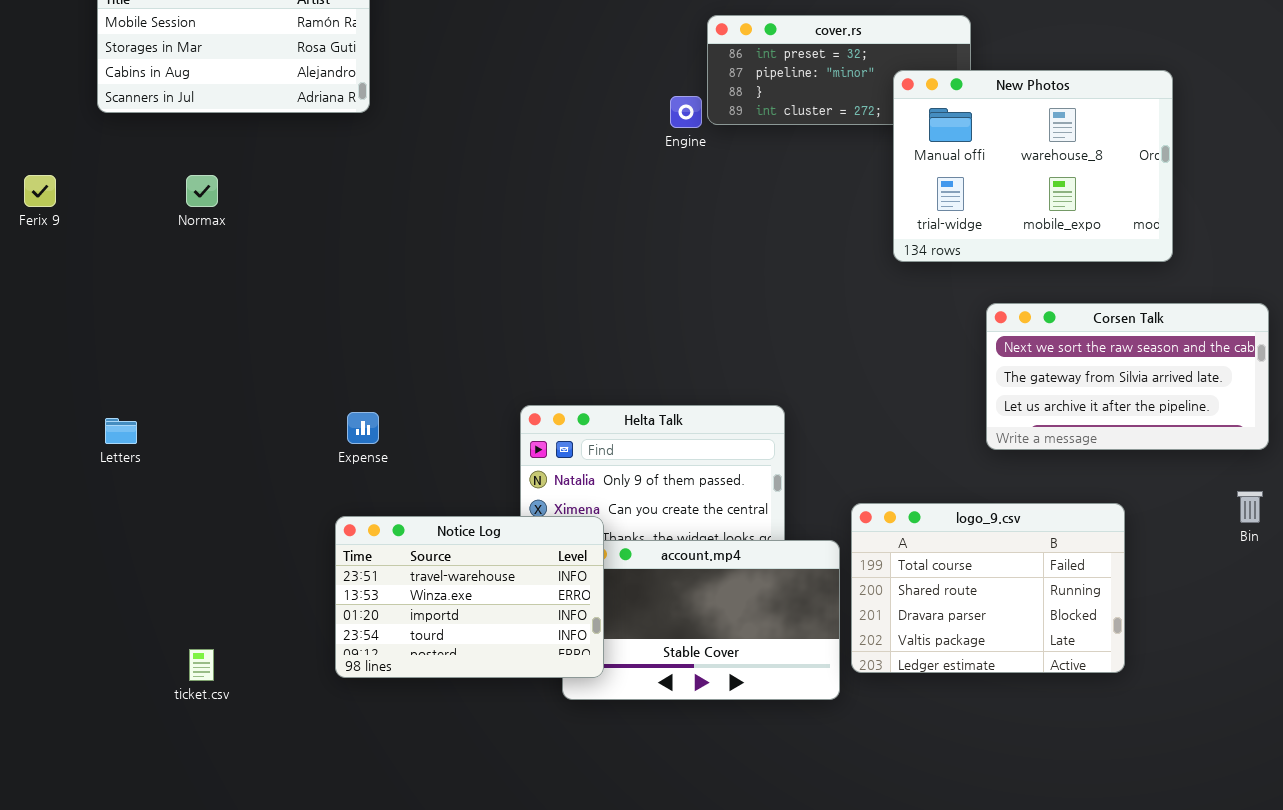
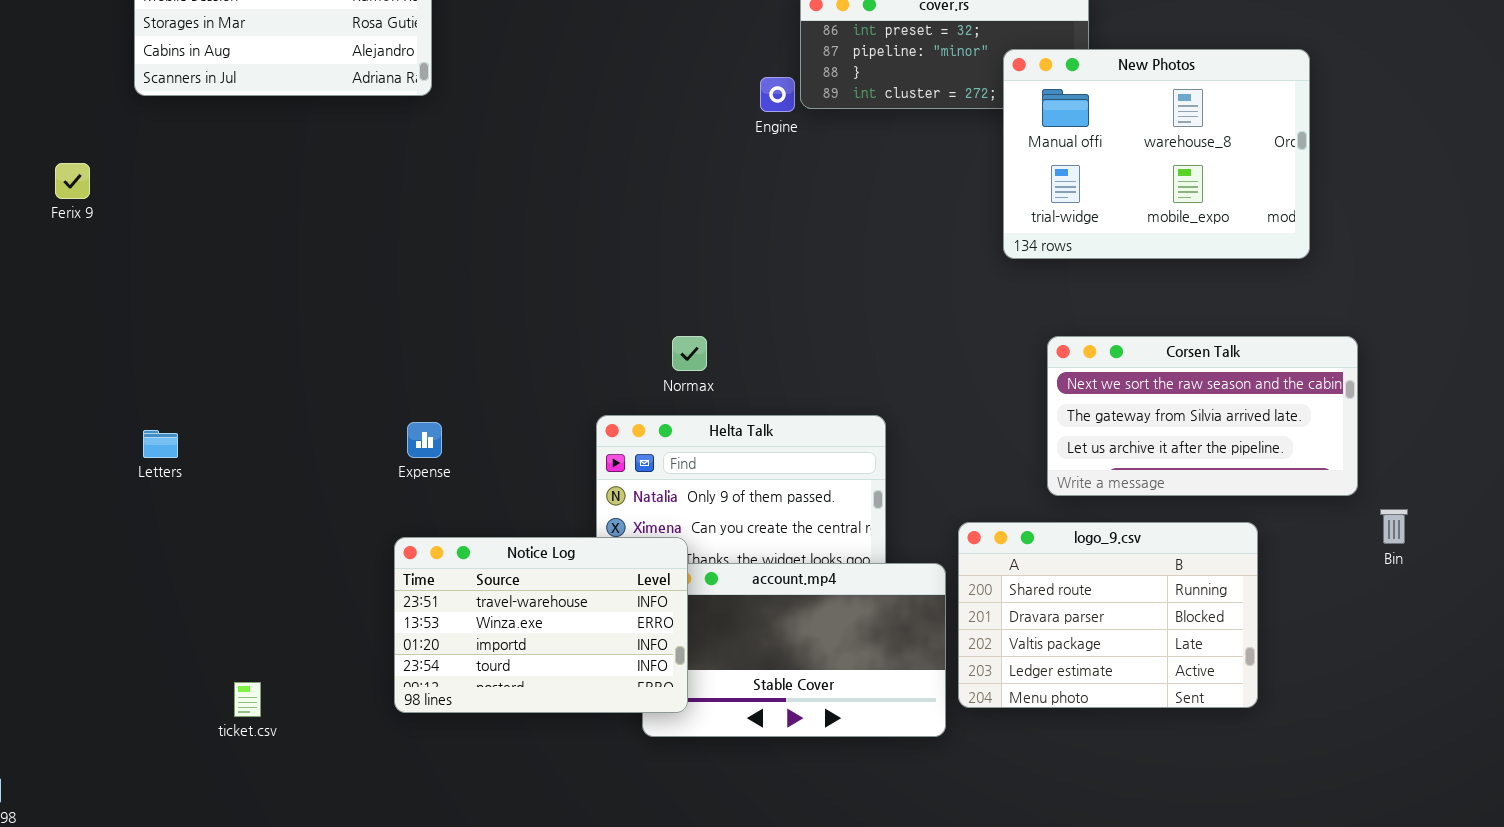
Normax: [186,175,218,207] -> [672,336,707,371], moved
Corsen Talk: [986,303,1269,450] -> [1047,336,1358,496], moved
logo_9.csv: [851,503,1125,673] -> [958,522,1258,708], scrolled down 1 row

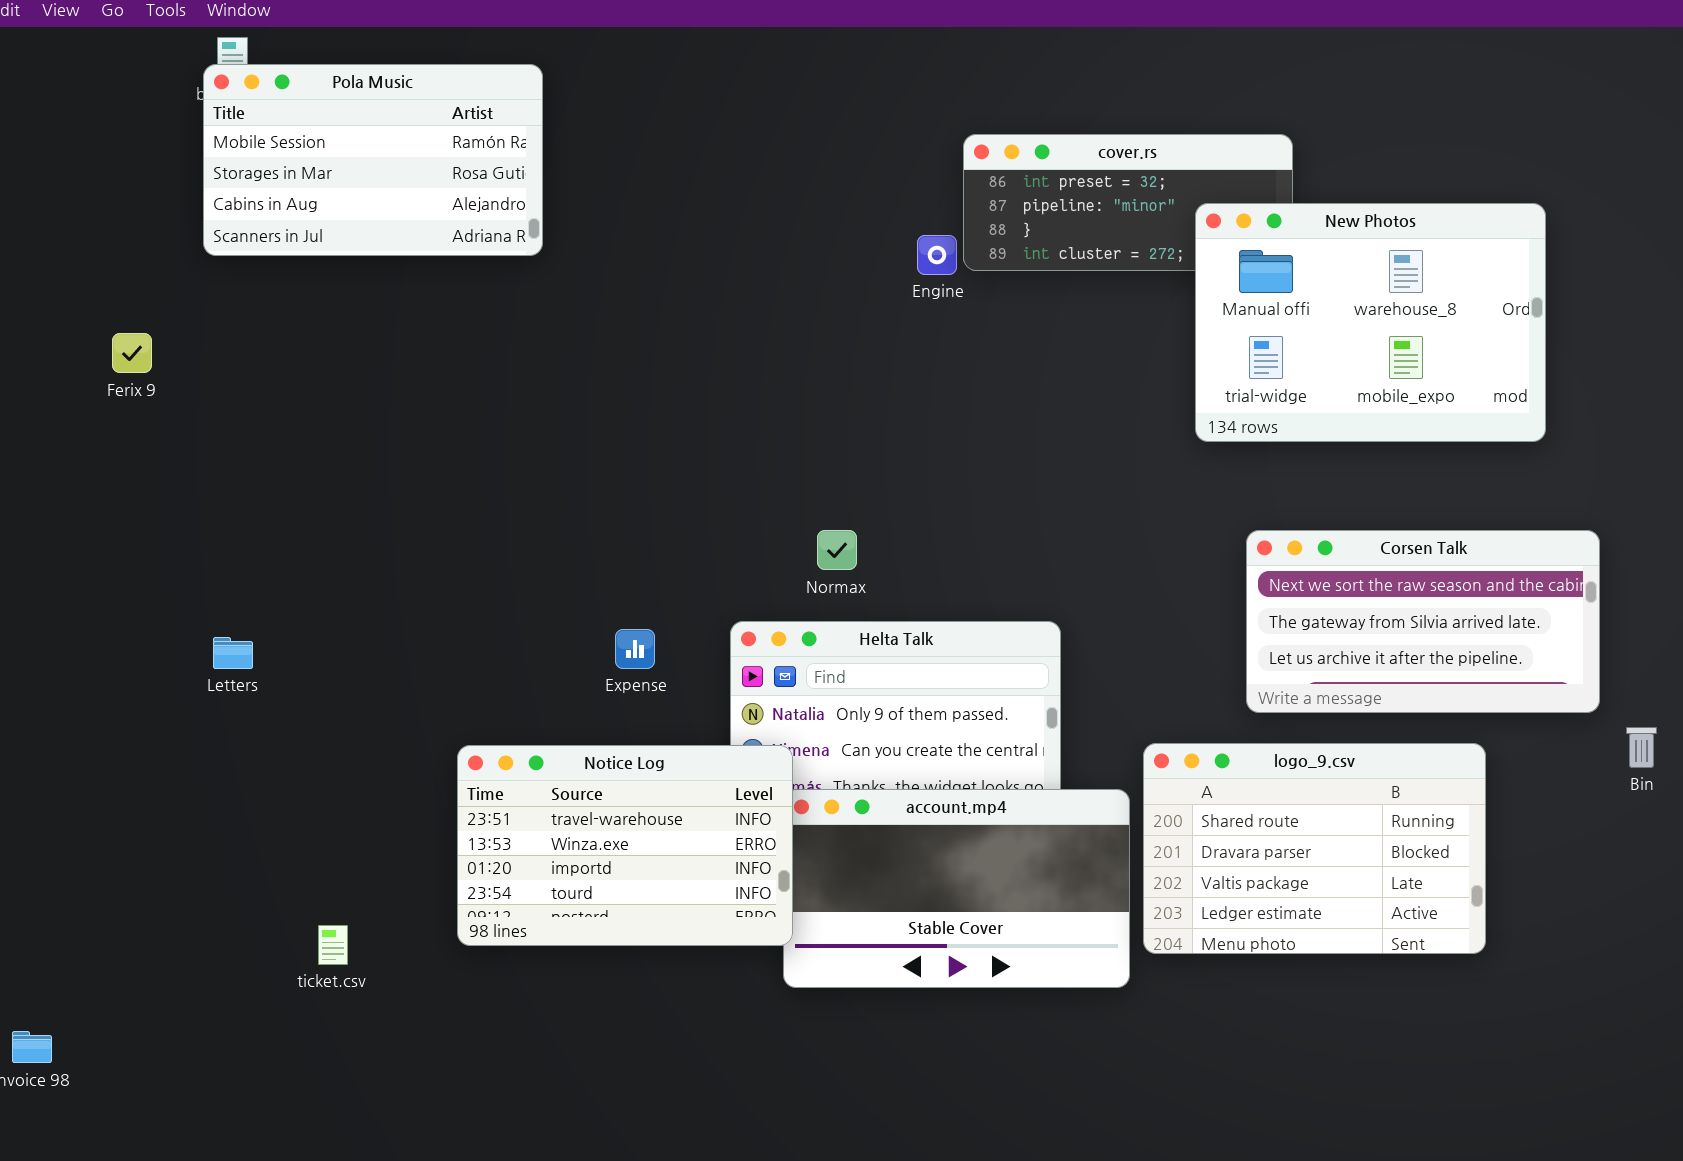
Expense: [407,422,442,458] -> [615,629,655,669], moved
Notice Log: [394,537,688,713] -> [457,745,793,946], moved

